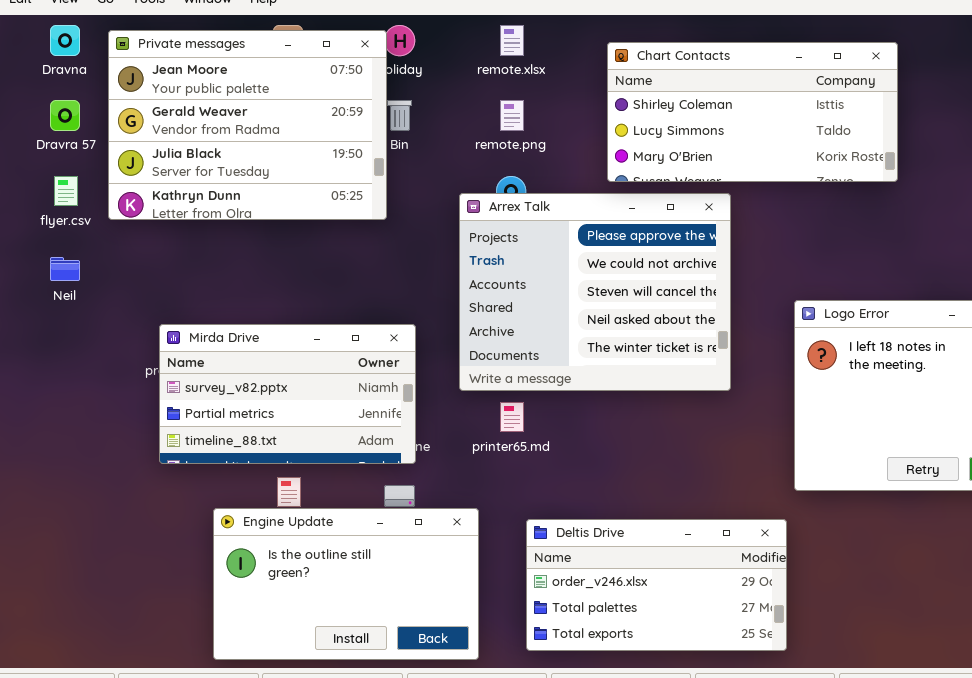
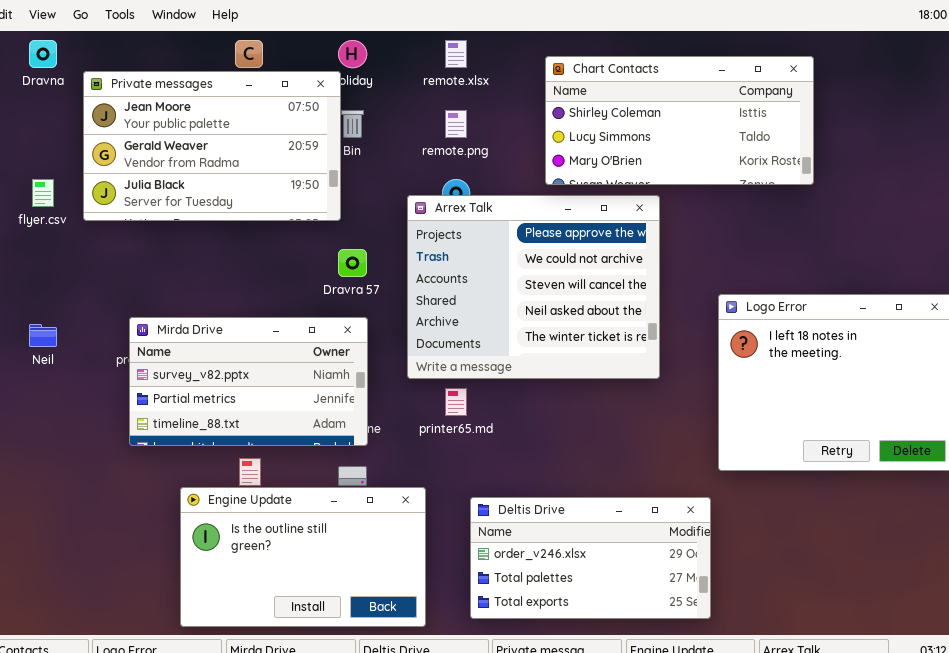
Private messages: [108,30,387,220] -> [83,71,341,221], resized
Dravra 57: [50,100,80,131] -> [338,249,367,277], moved
Neil: [50,257,80,281] -> [29,324,57,347], moved

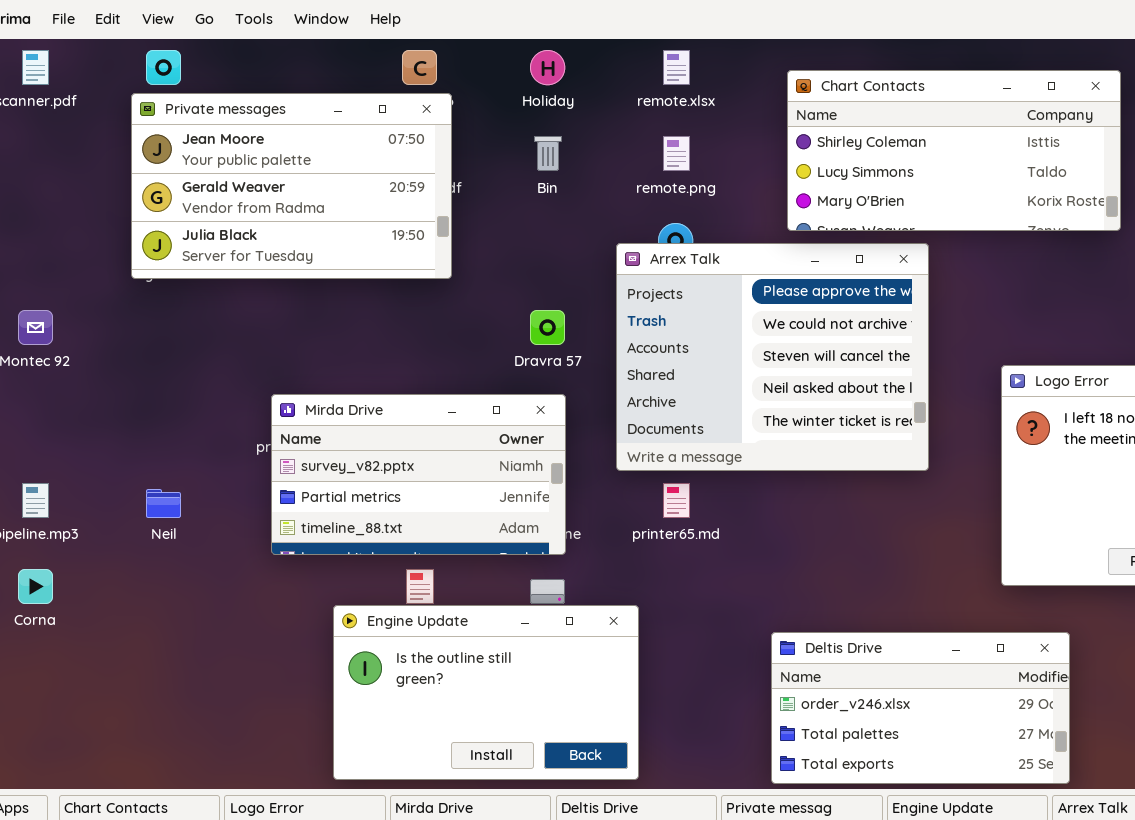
Private messages: [83,71,341,221] -> [131,93,452,279], moved
Neil: [29,324,57,347] -> [146,489,181,518], moved
Deltis Drive: [470,497,711,619] -> [771,632,1070,784], moved

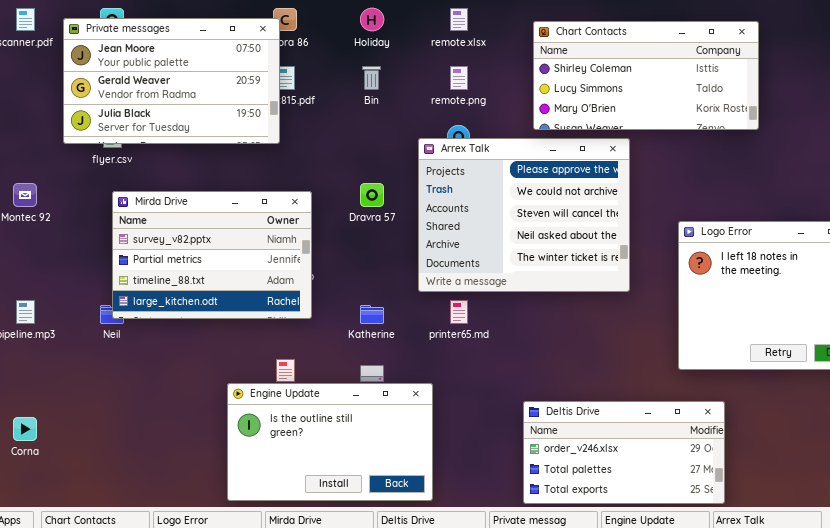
Private messages: [131,93,452,279] -> [63,18,280,144], moved
Mirda Drive: [271,394,566,555] -> [112,191,312,319], moved, resized
Corna: [18,569,53,604] -> [13,417,37,441], moved

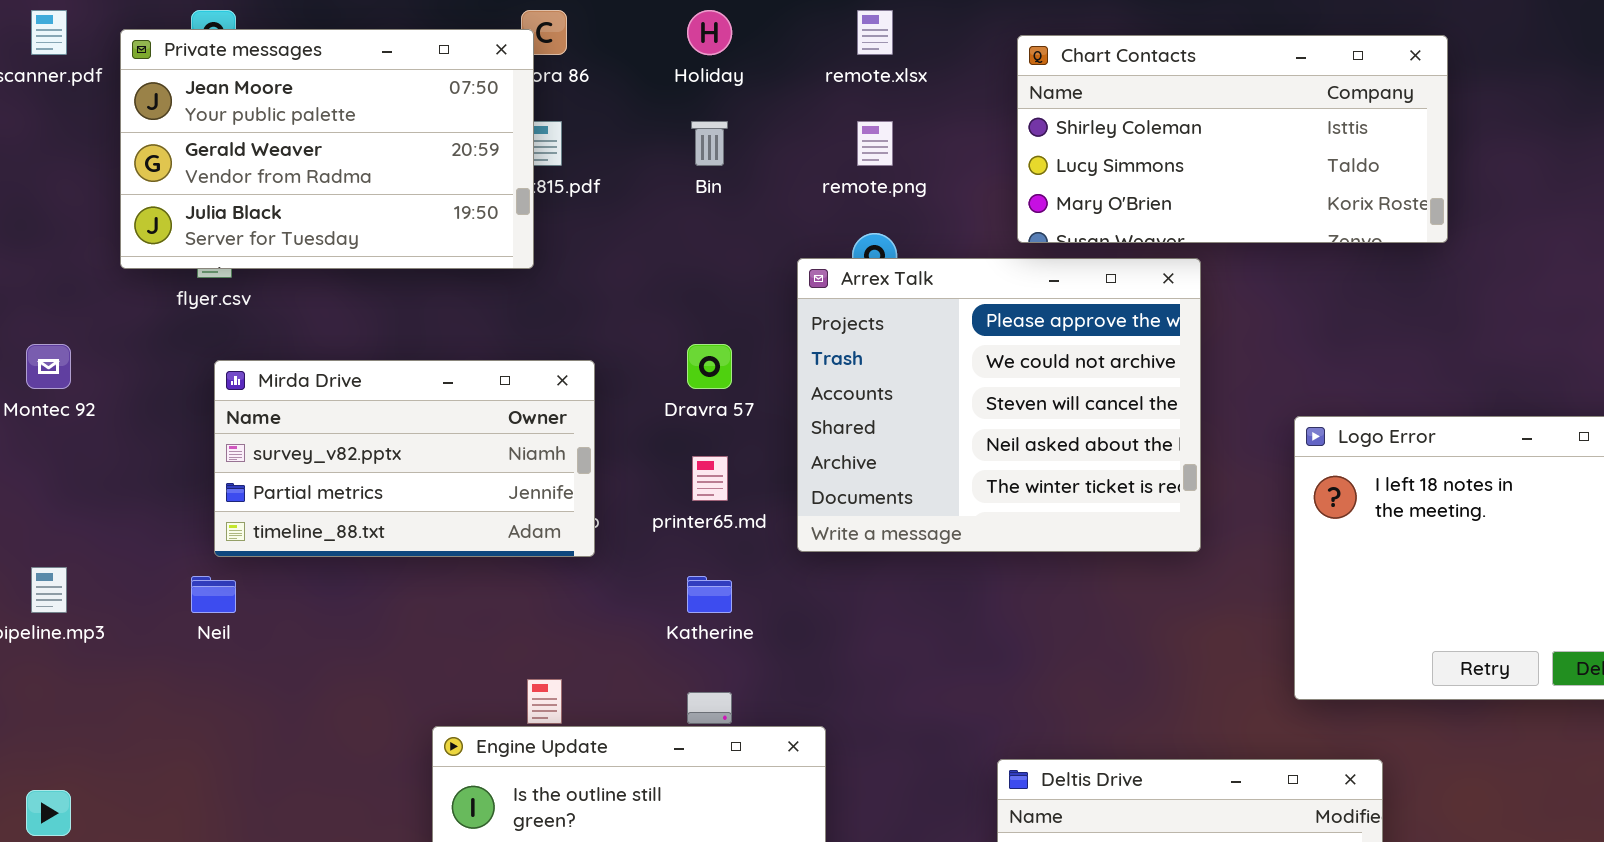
Mirda Drive: [112,191,312,319] -> [214,360,595,557], resized
printer65.md: [450,300,468,324] -> [692,456,728,501], moved

